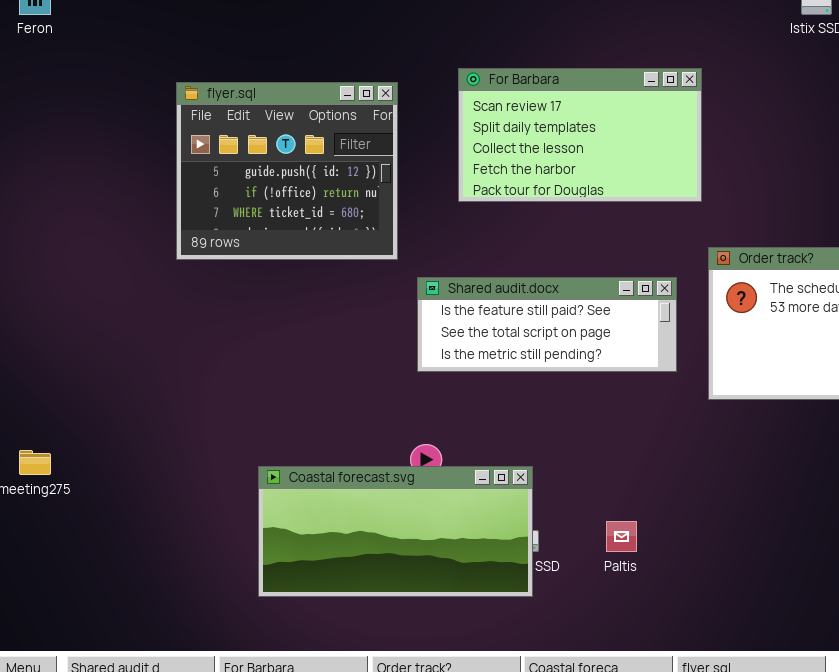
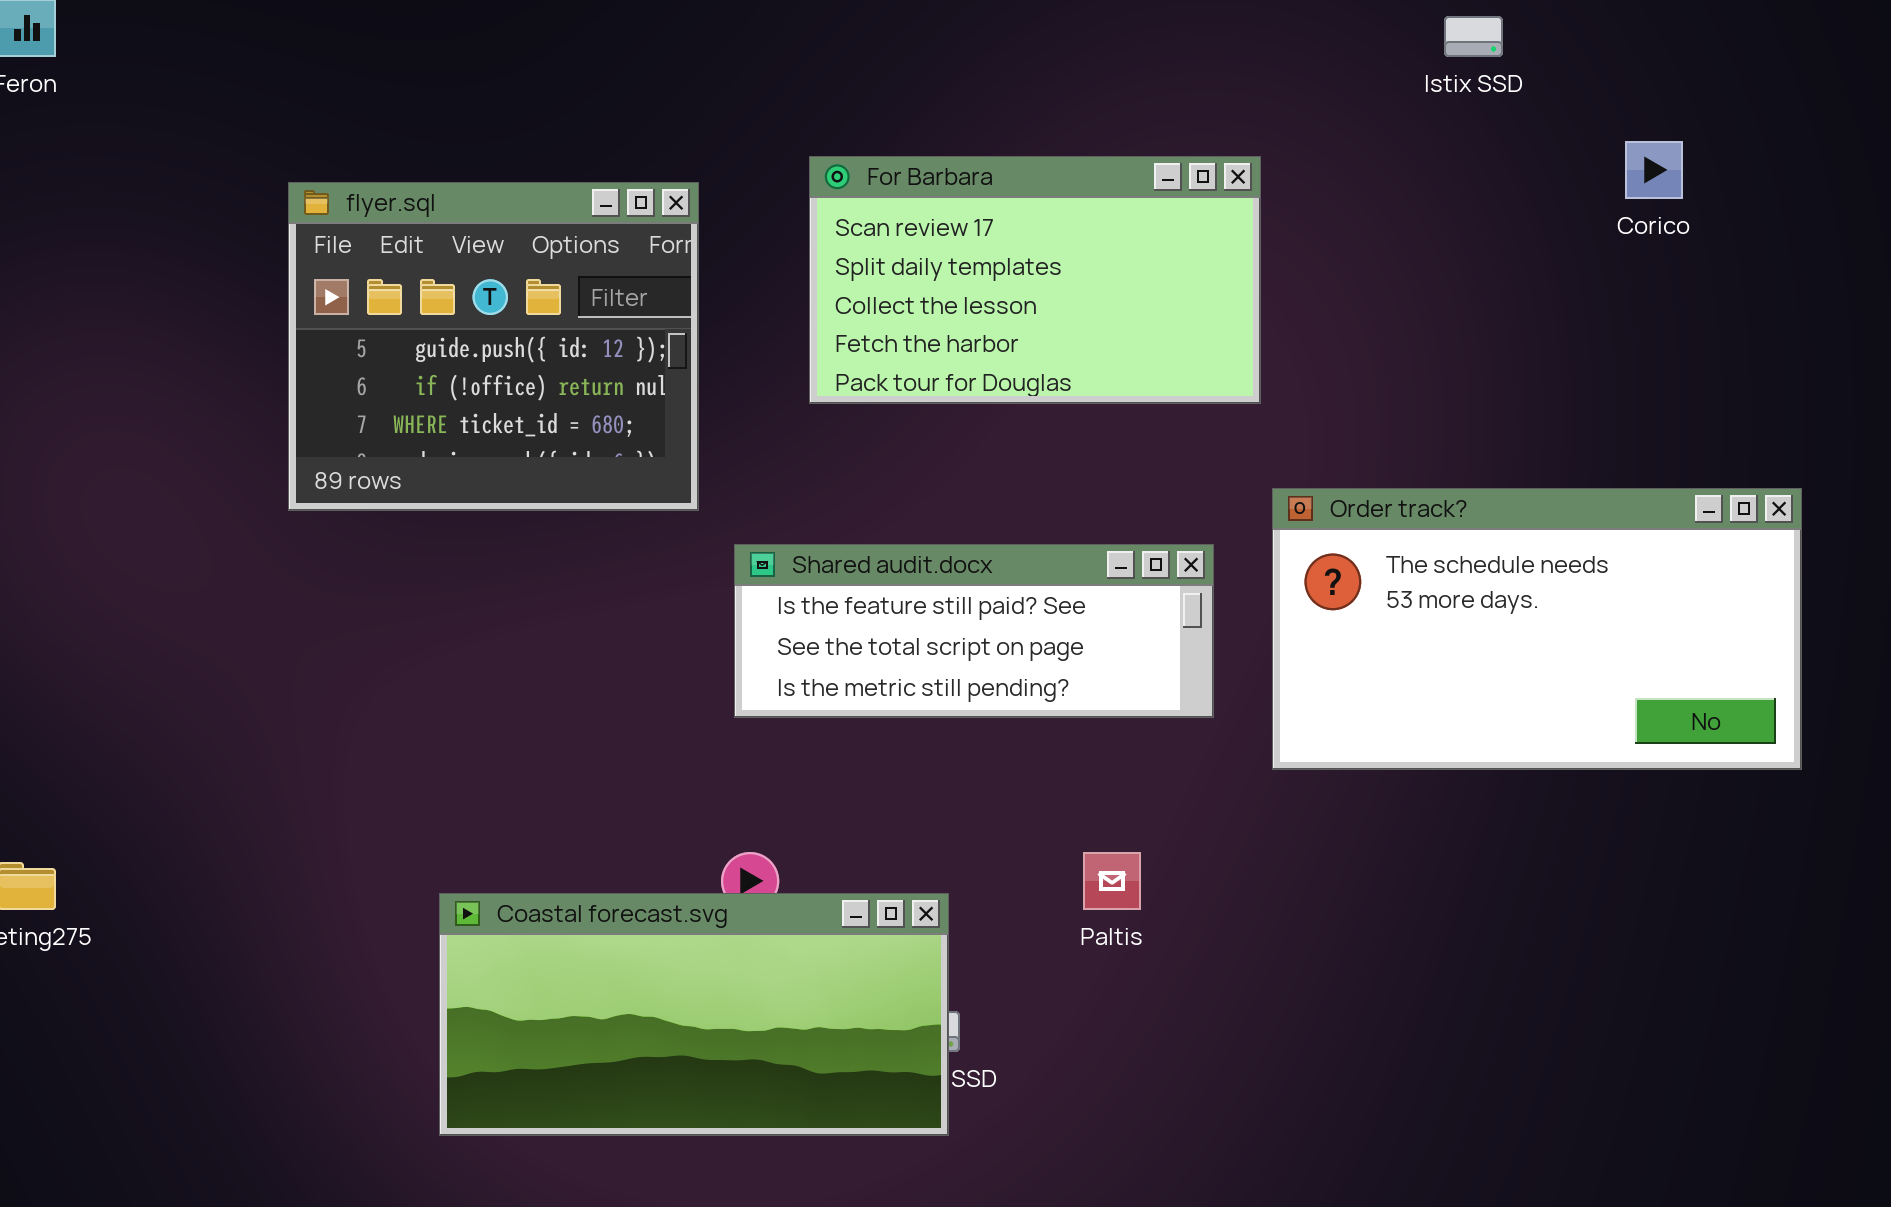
Paltis: [606,521,637,552] -> [1083,852,1141,910], moved

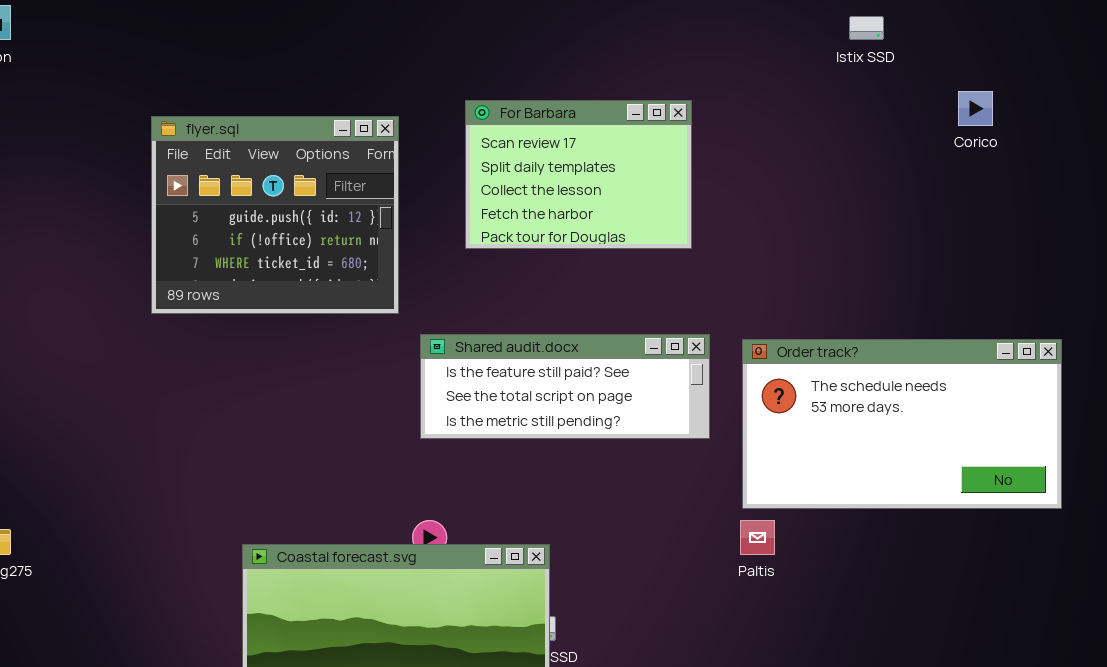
For Barbara: [809,156,1261,404] -> [465,100,692,249], resized
Order track?: [1272,488,1802,770] -> [742,339,1062,509], moved
Paltis: [1083,852,1141,910] -> [740,520,775,555], moved

